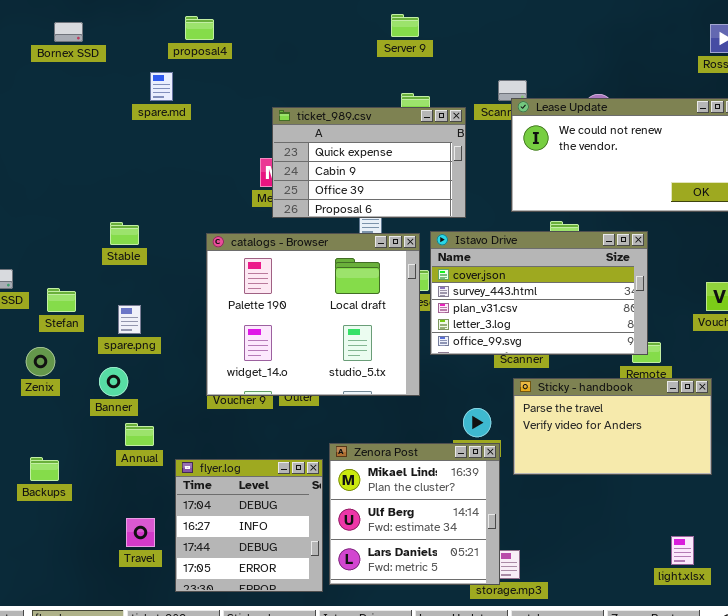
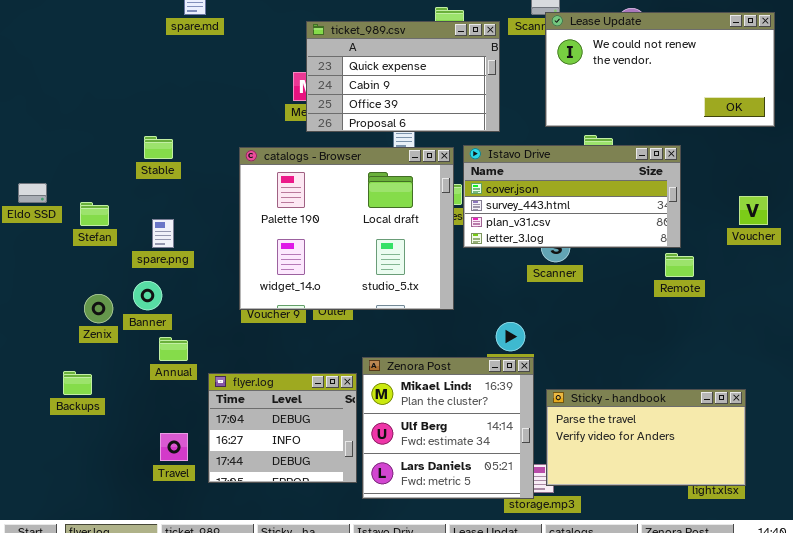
Istavo Drive: [430,231,648,355] -> [463,145,681,248], resized
Zenix: [26,347,55,376] -> [84,294,113,323], moved
Sticky - handbook: [513,378,712,475] -> [546,389,746,486], moved
flyer.log: [175,459,323,592] -> [208,373,357,483], resized

